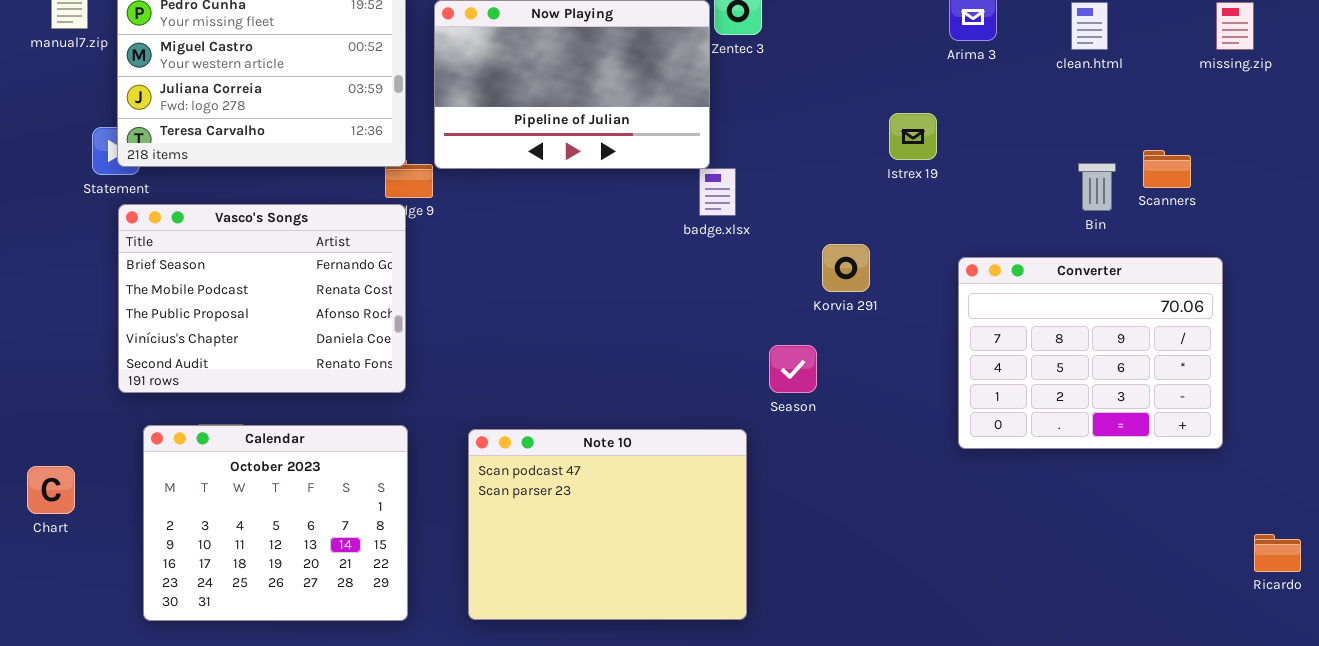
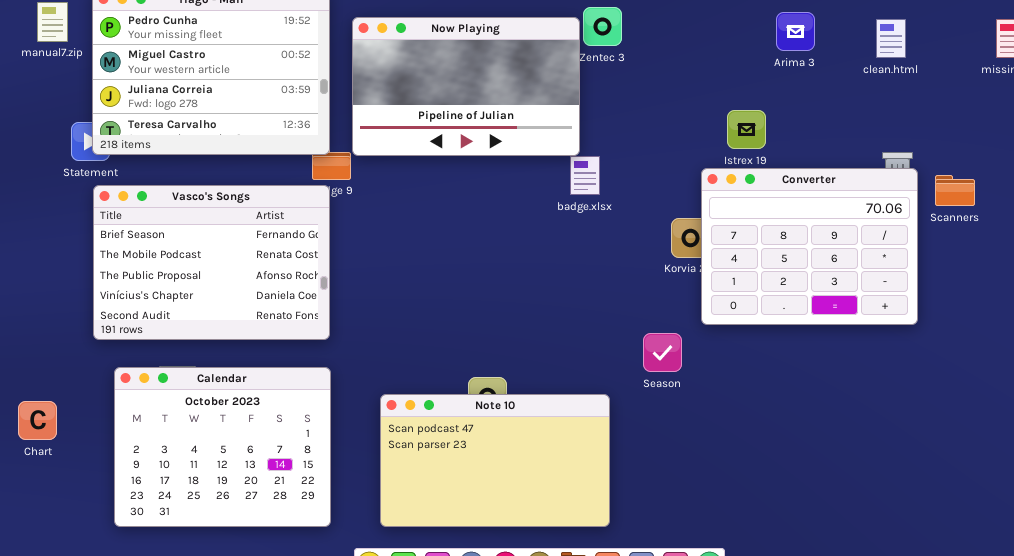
Scanners: [1143,150,1191,188] -> [935,175,975,206], moved
Converter: [958,257,1223,449] -> [701,168,918,325], moved
Season: [769,345,817,393] -> [643,333,682,372], moved
Note 10: [468,429,747,620] -> [380,394,610,527], resized

